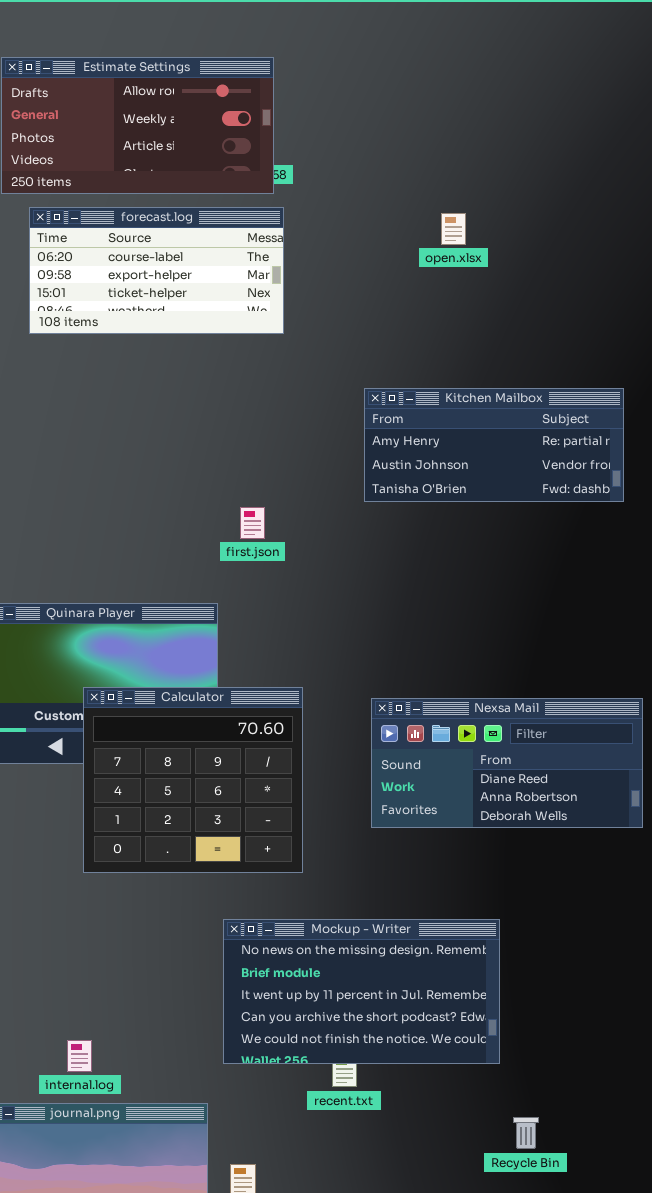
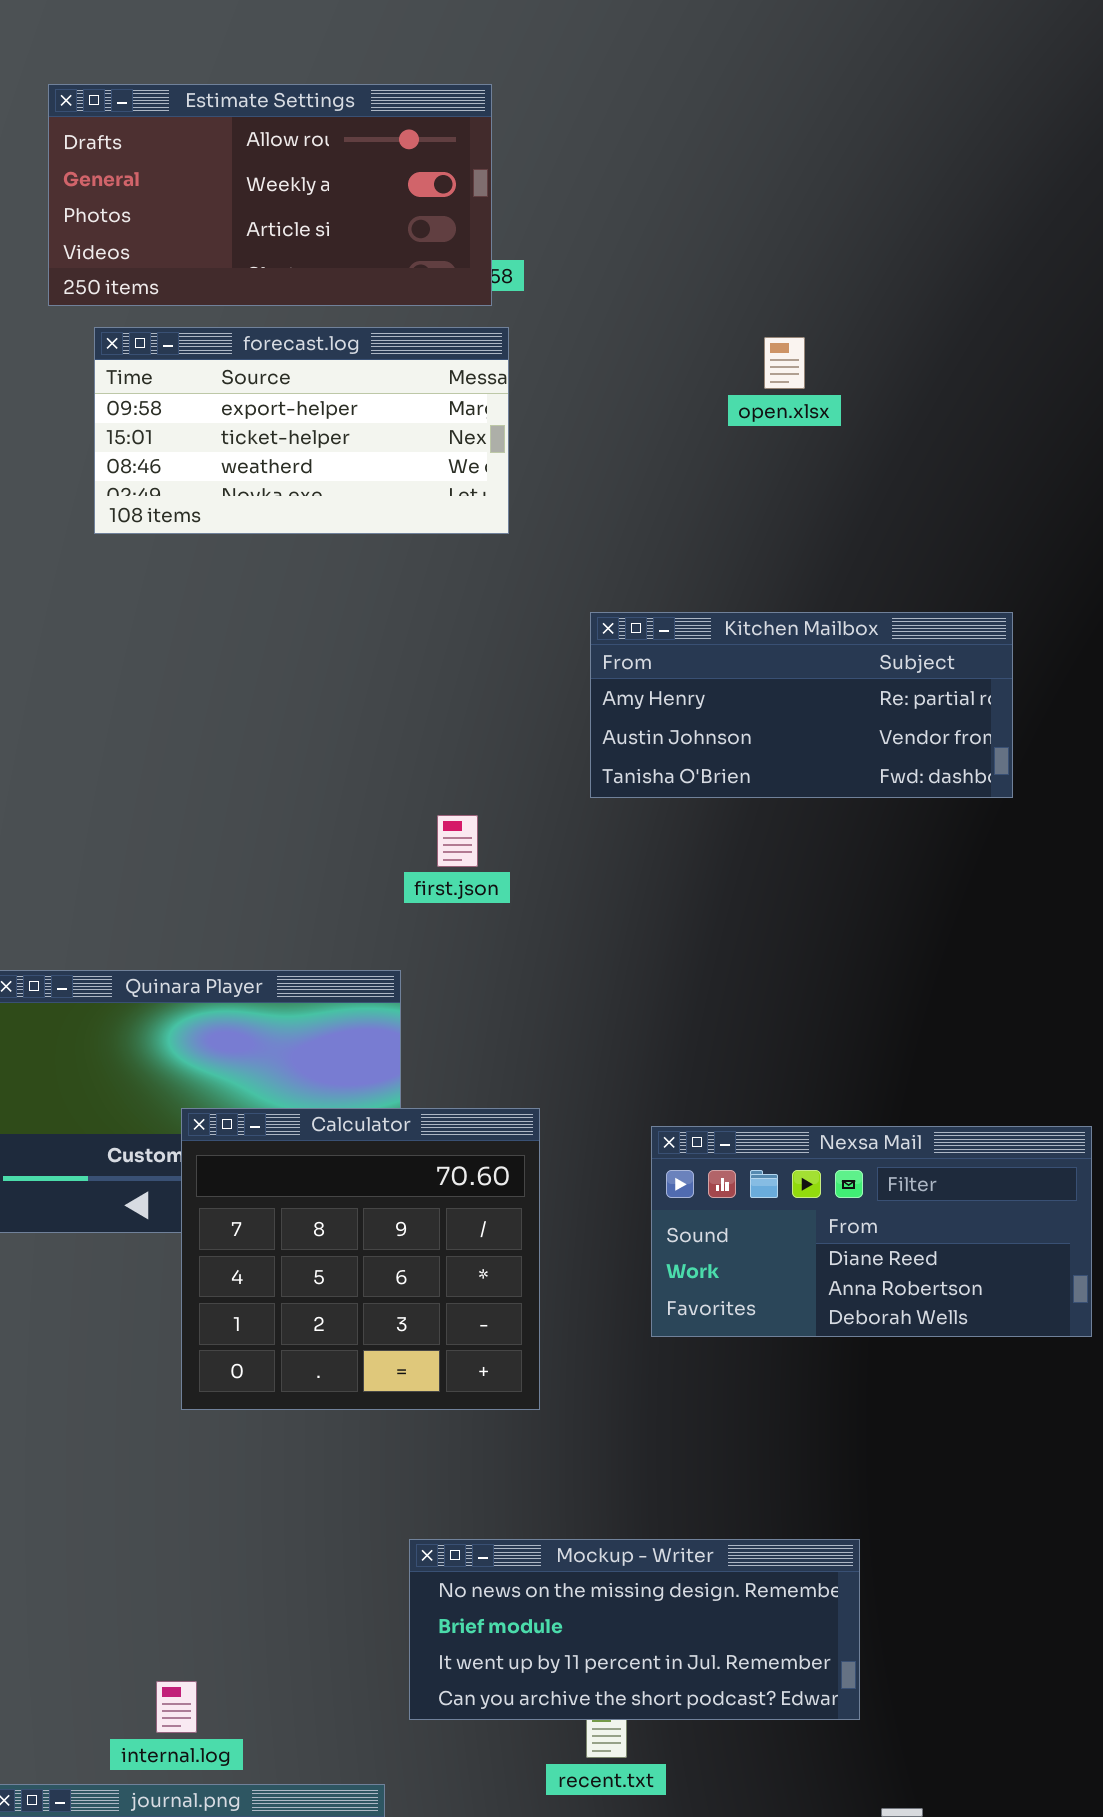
forecast.log: [29,207,284,334] -> [94,327,509,534], scrolled down 1 row
Kitchen Mailbox: [364,388,624,502] -> [590,612,1013,798], moved
Mockup - Writer: [223,919,500,1064] -> [409,1539,860,1720], resized

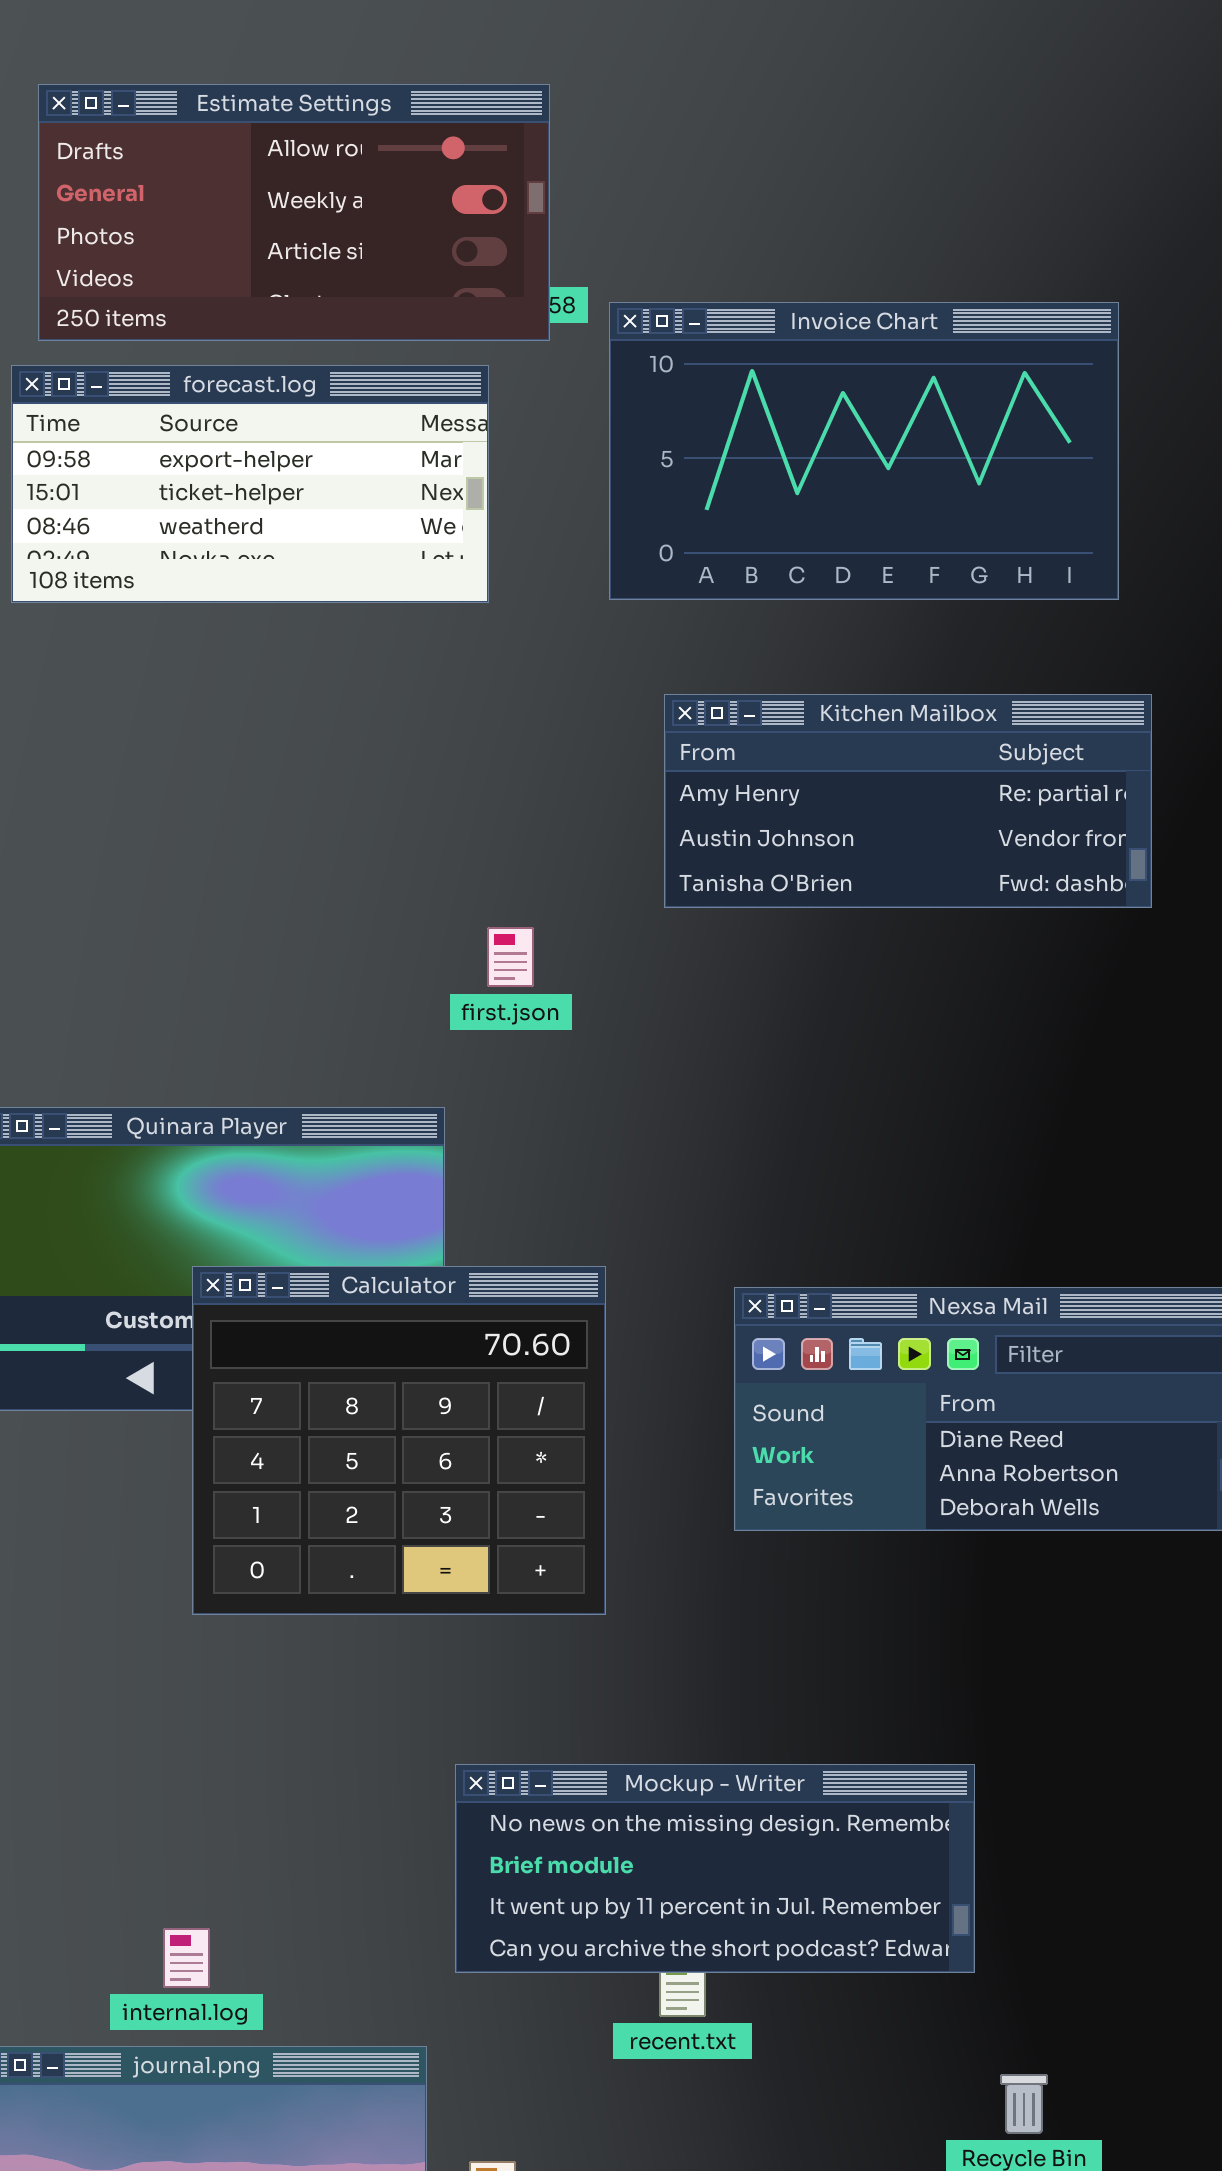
Invoice Chart: none -> [609,302,1119,600], opened
forecast.log: [94,327,509,534] -> [11,365,489,603], moved

